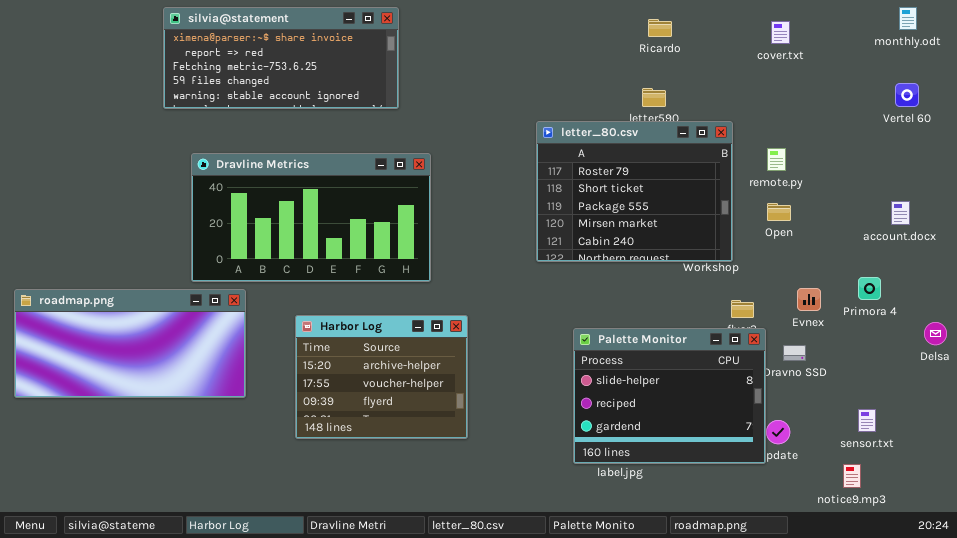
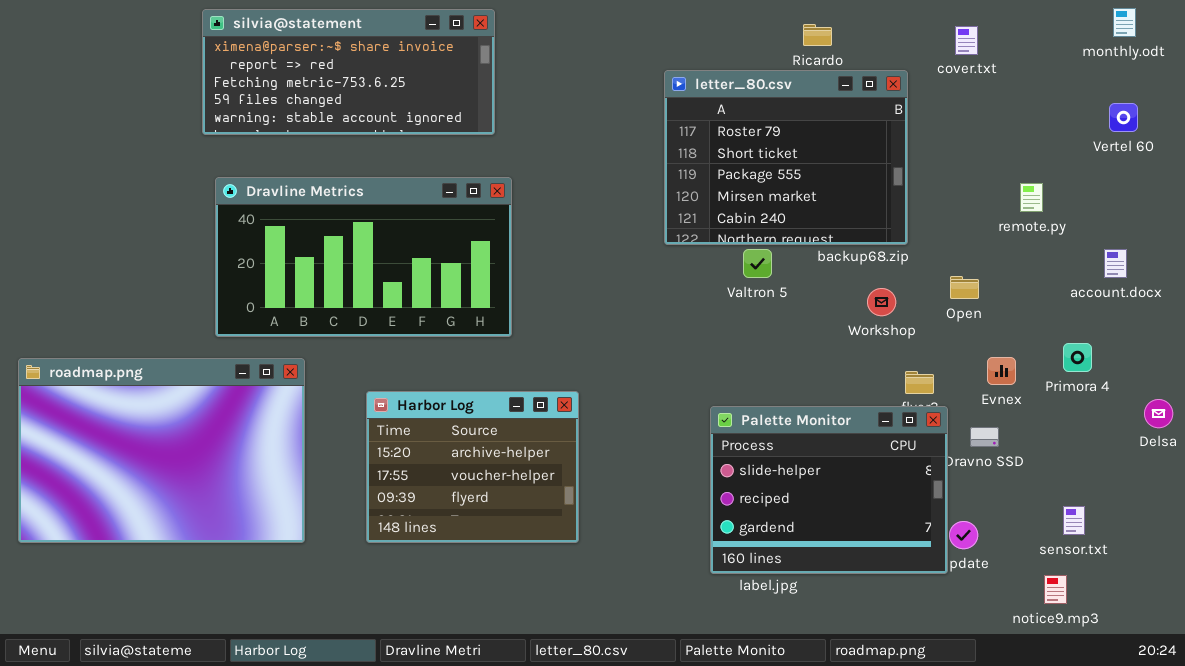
letter_80.csv: [536,121,733,262] -> [664,70,908,245], moved
remote.py: [767,148,786,171] -> [1020,183,1043,212], moved
Dravline Metrics: [191,153,431,282] -> [215,177,512,337], moved
Open: [767,203,791,221] -> [950,276,979,299], moved
roadmap.png: [14,289,246,398] -> [18,358,305,543], resized

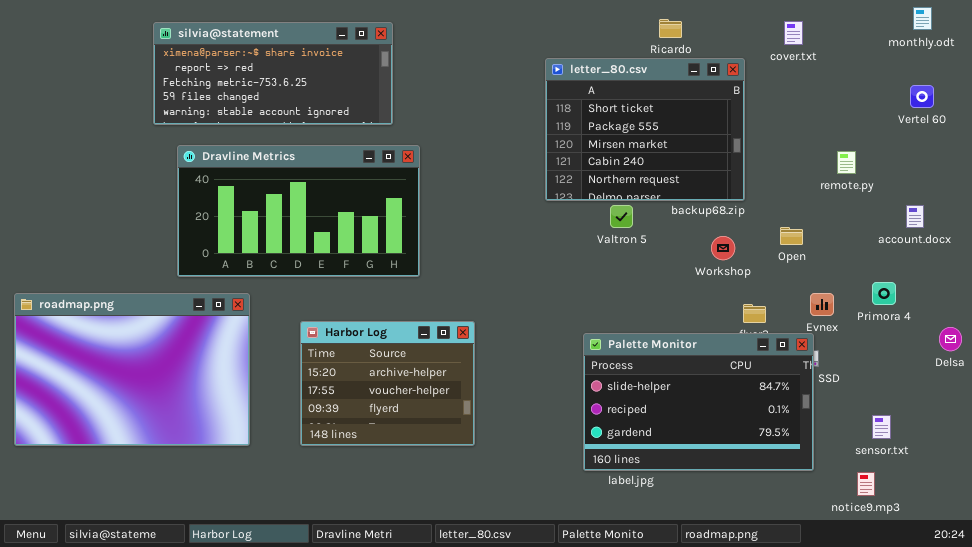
silvia@statement: [202,9,495,135] -> [153,22,393,125], moved
letter_80.csv: [664,70,908,245] -> [545,58,745,201], scrolled down 1 row
Palette Monitor: [710,406,948,574] -> [583,333,814,471], resized

